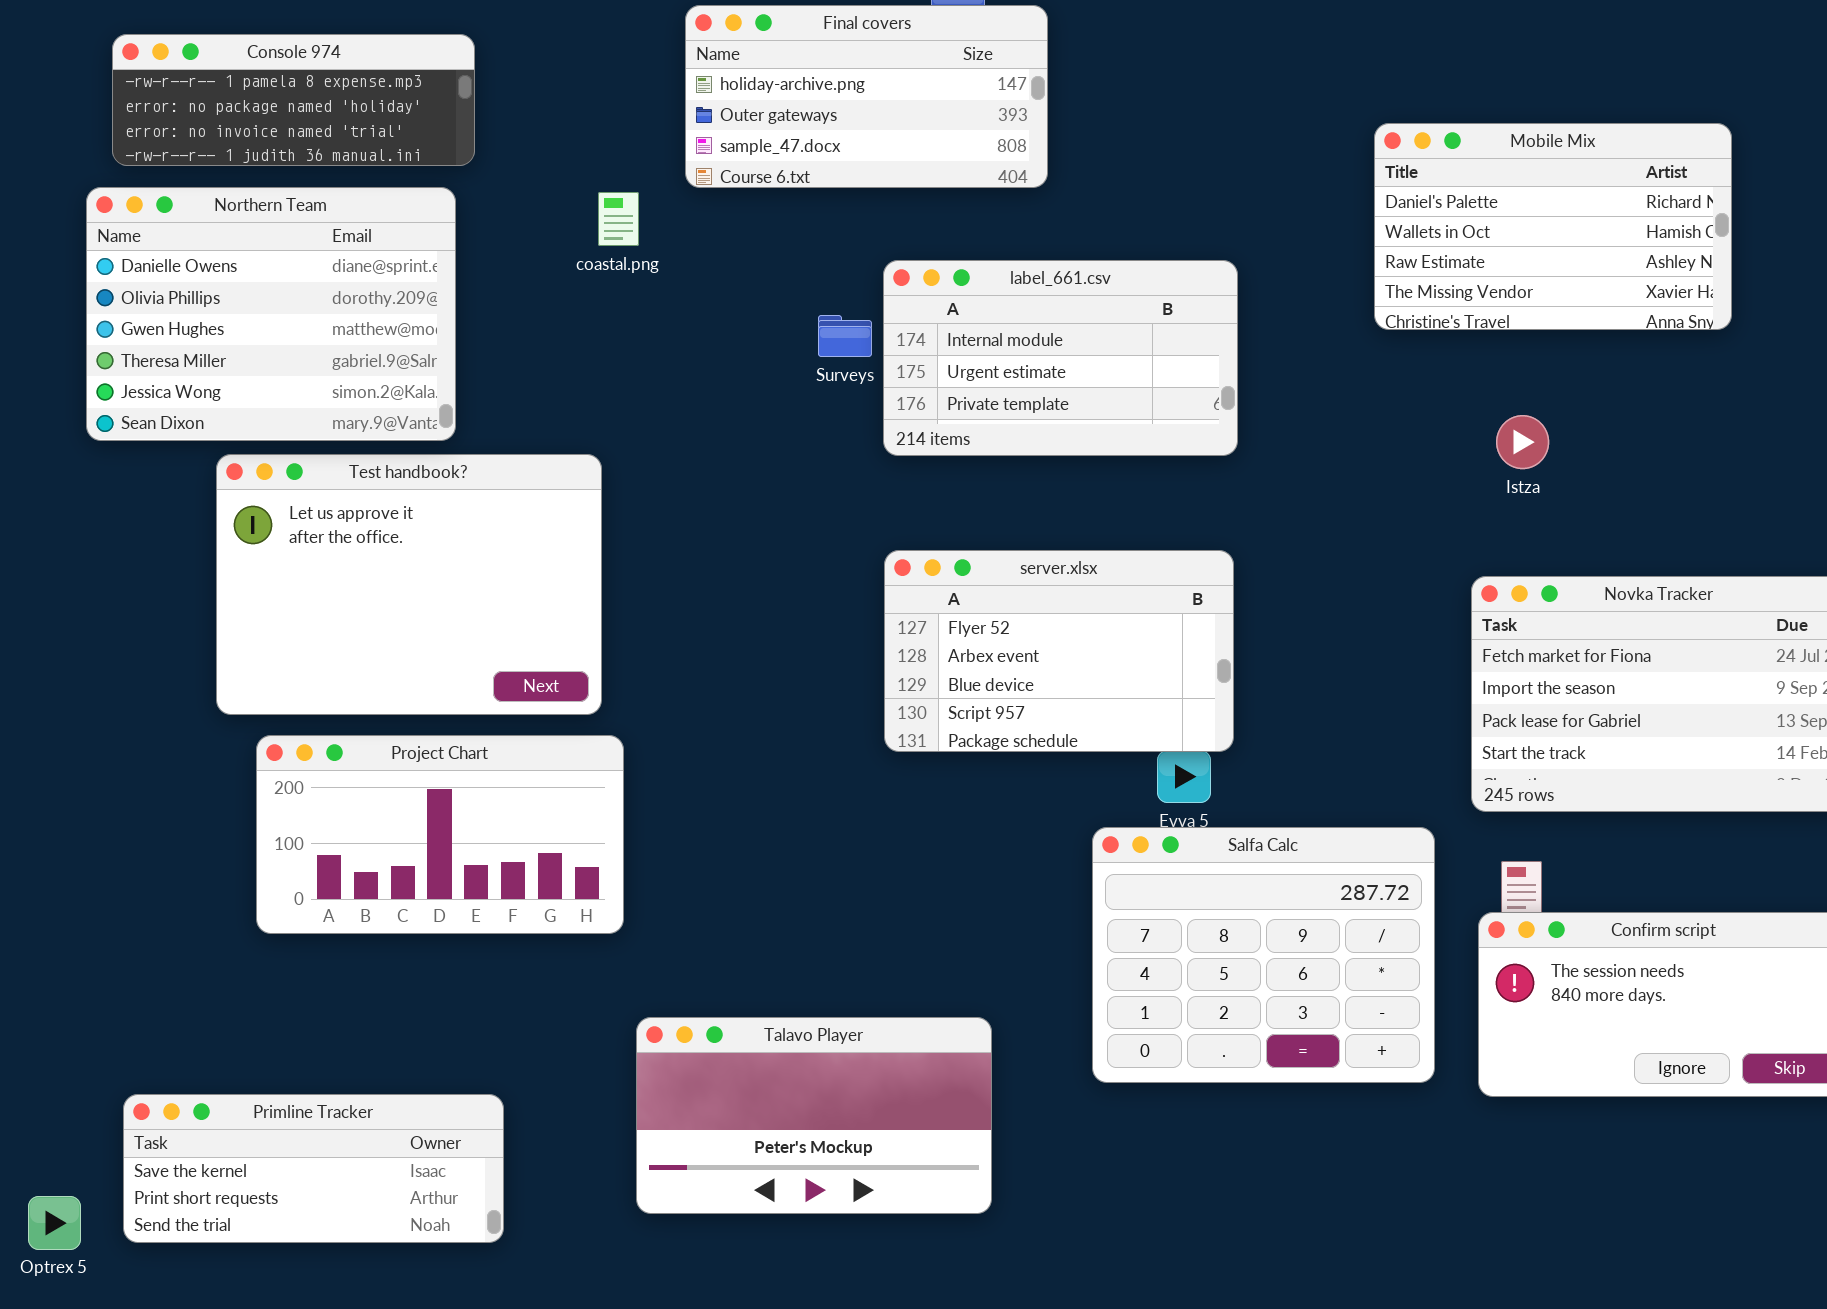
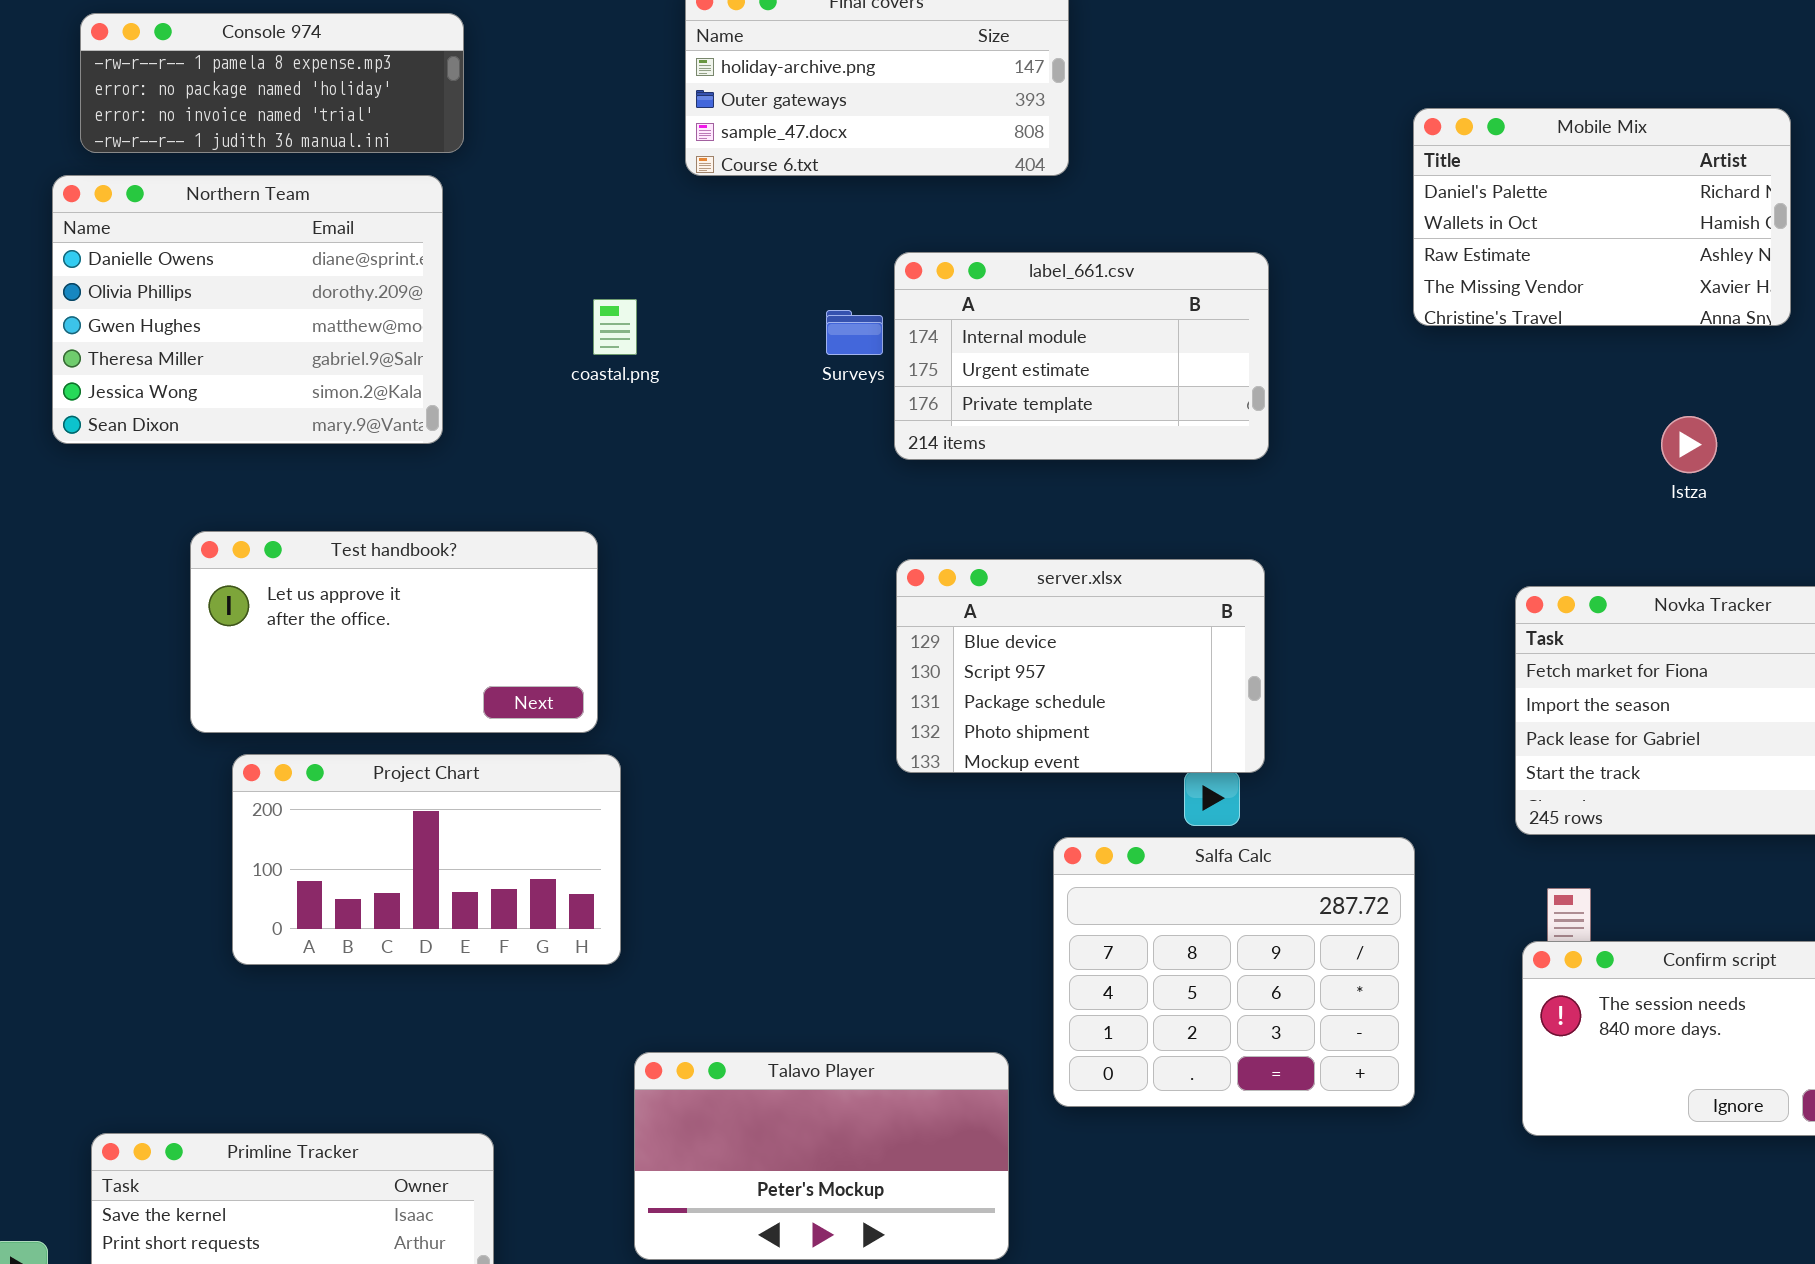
coastal.png: [598,192,639,246] -> [593,299,637,355], moved
Istza: [1496,415,1549,469] -> [1661,416,1717,473], moved
Test handbook?: [216,454,602,715] -> [190,531,598,733], resized
server.xlsx: [884,550,1234,752] -> [896,559,1265,773], scrolled down 2 rows
Salfa Calc: [1092,827,1435,1083] -> [1053,837,1415,1107], moved

